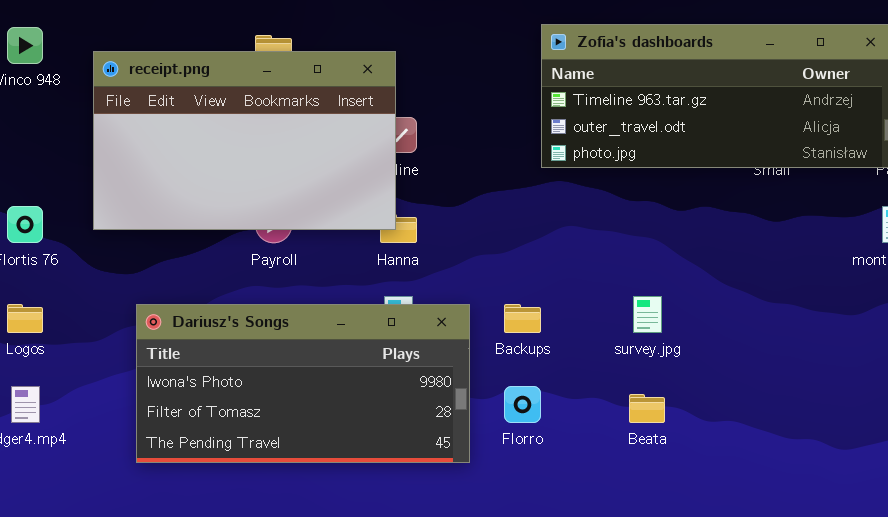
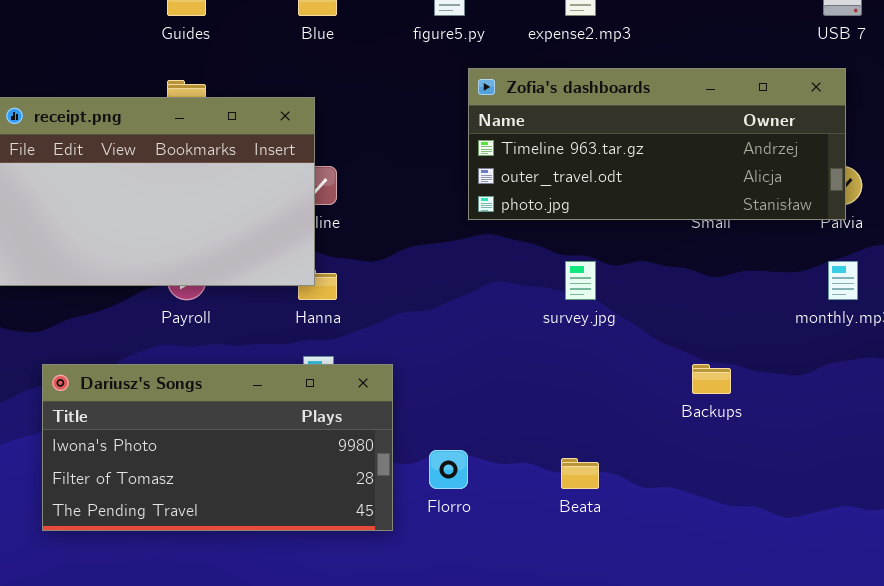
survey.jpg: [633,296,662,333] -> [565,261,596,300], moved
Backups: [504,304,541,333] -> [692,364,731,394], moved

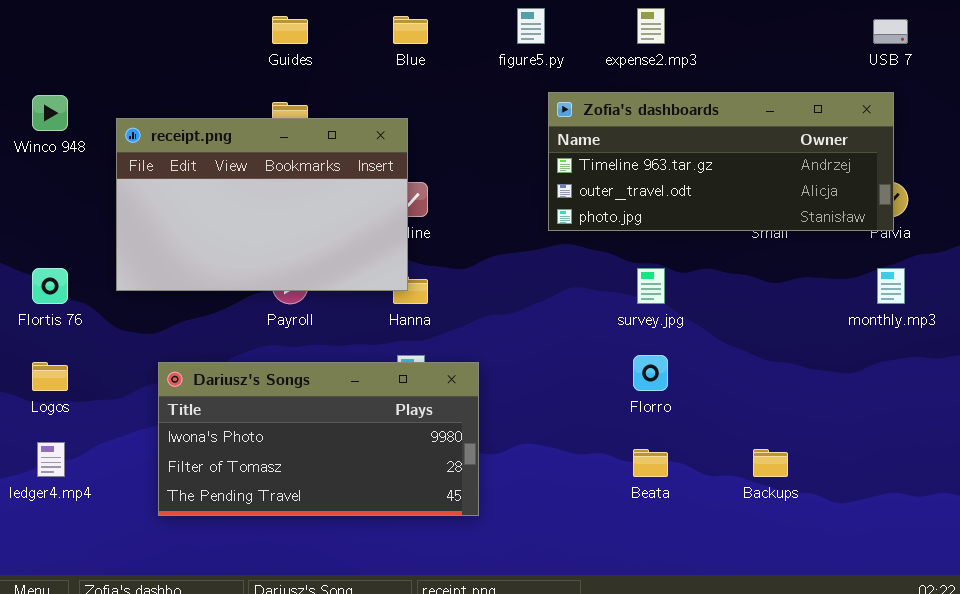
Backups: [692,364,731,394] -> [753,449,788,477], moved
Florro: [429,450,468,489] -> [633,355,668,391], moved

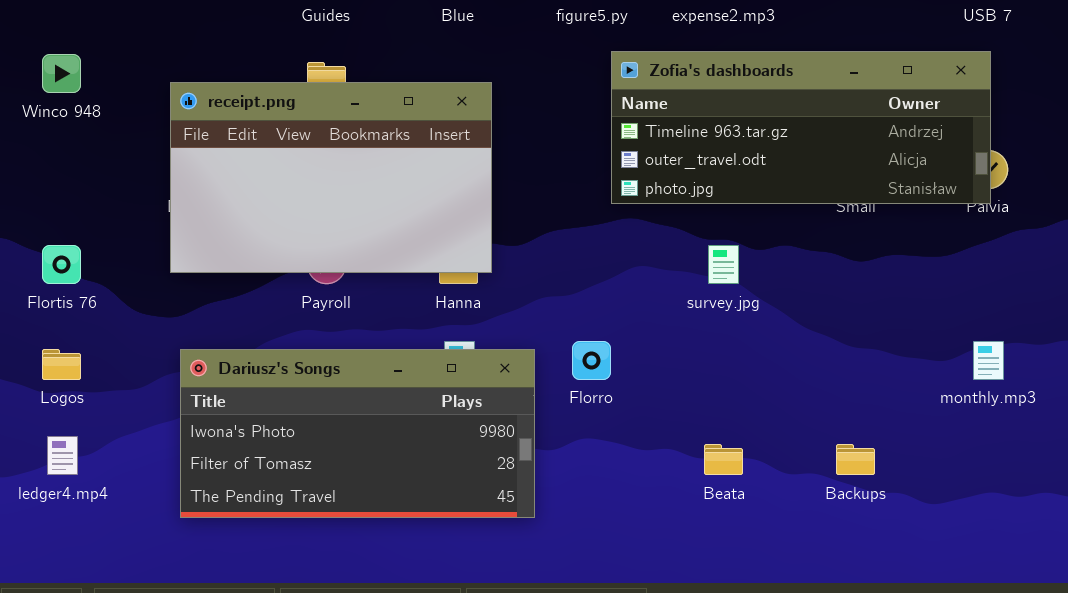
receipt.png: [116,118,408,291] -> [170,82,492,273], moved
monthly.mp3: [877,268,905,304] -> [973,341,1004,380], moved
Florro: [633,355,668,391] -> [572,341,611,380], moved

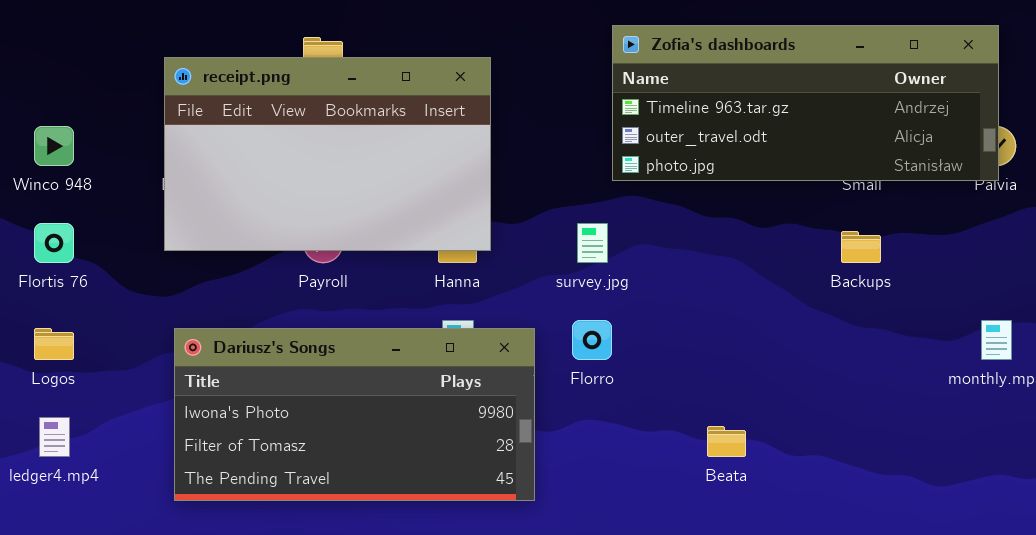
Winco 948: [42,54,81,93] -> [34,126,74,166], moved
survey.jpg: [708,245,739,284] -> [577,223,608,263], moved
Backups: [836,444,875,475] -> [841,231,881,263], moved

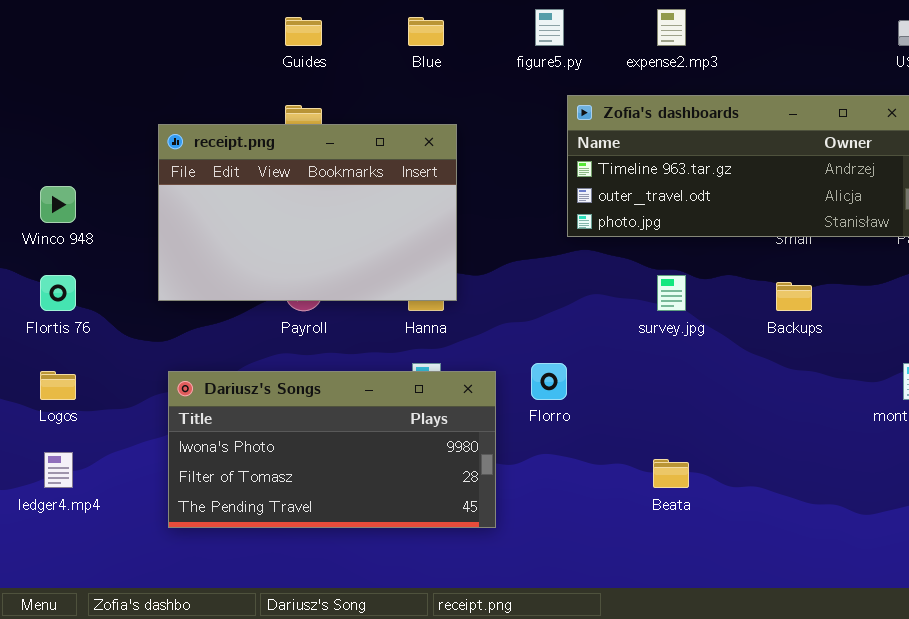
survey.jpg: [577,223,608,263] -> [657,275,686,311], moved

